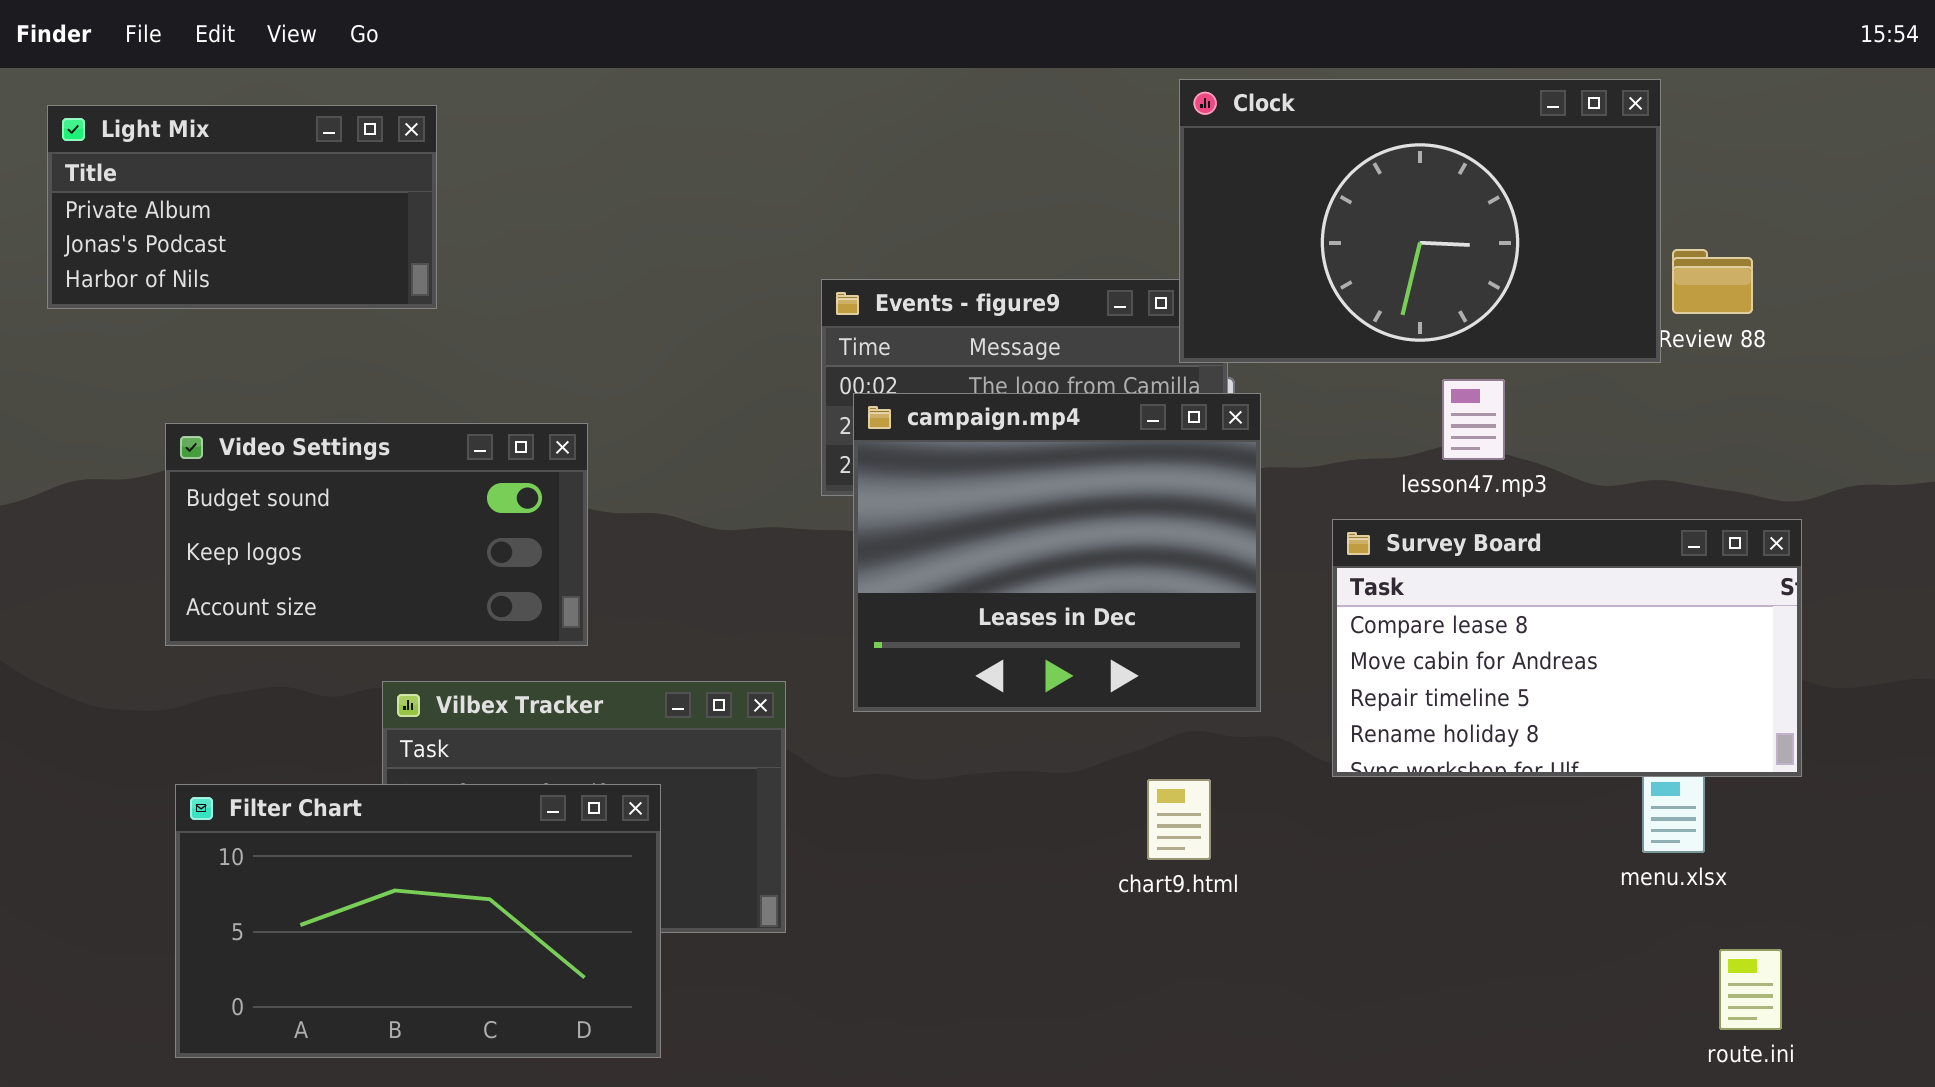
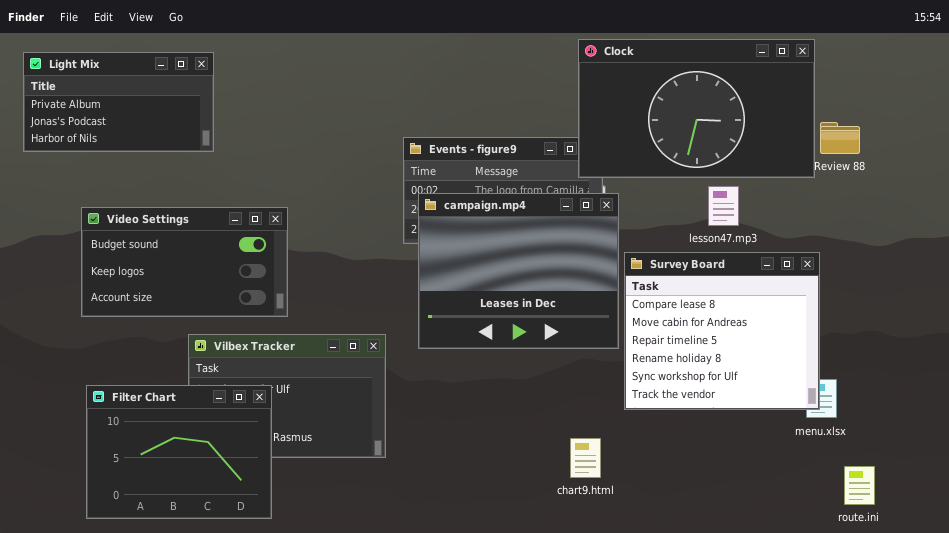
Survey Board: [1332,519,1802,777] -> [624,252,820,410], moved, resized
chart9.html: [1147,779,1211,860] -> [570,438,601,478], moved
Filter Chart: [175,784,661,1058] -> [86,385,272,519], resized

